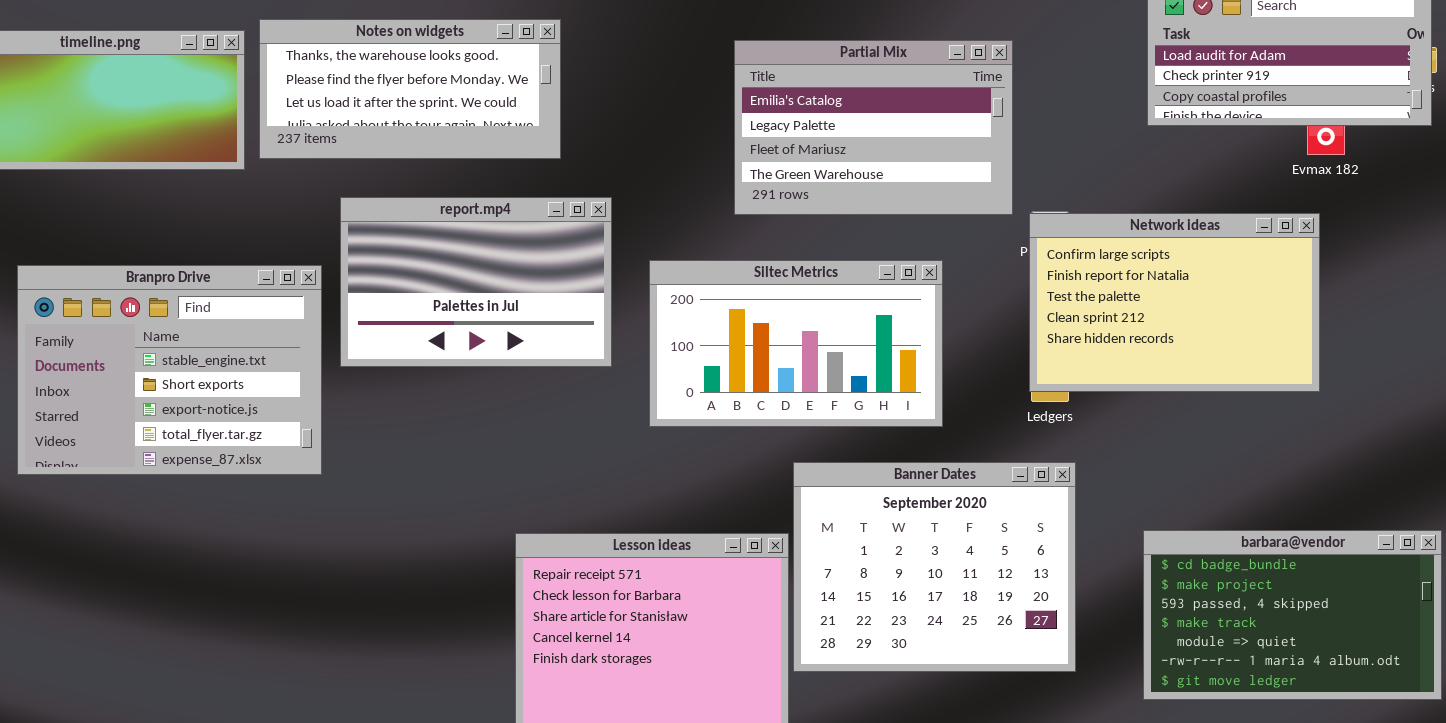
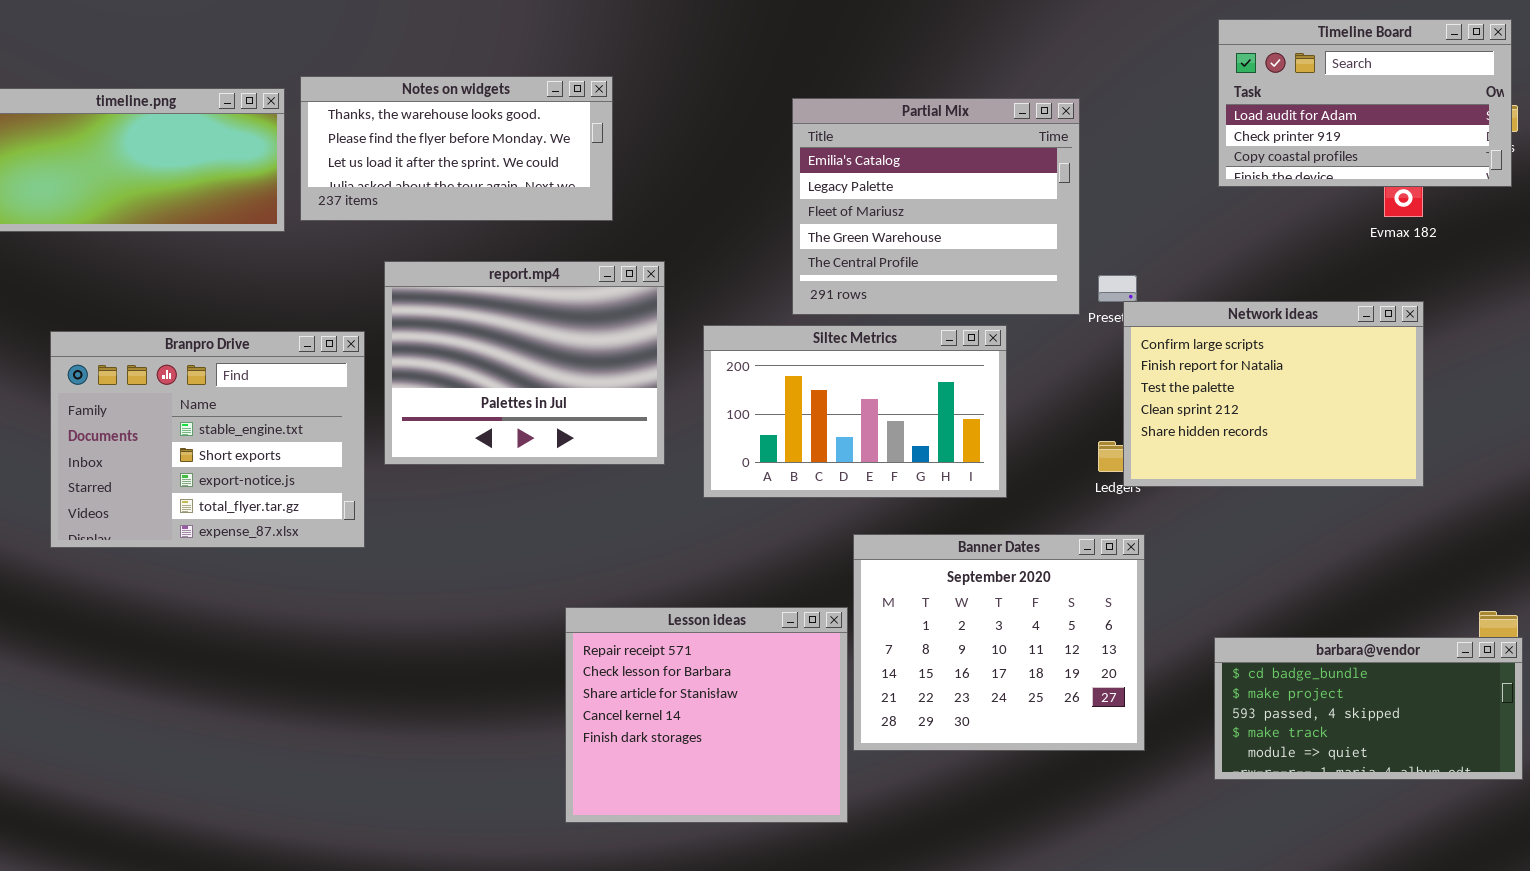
Partial Mix: [734,40,1013,215] -> [792,98,1080,315], resized
report.mp4: [340,197,612,367] -> [384,261,665,465], resized
Network ideas: [1029,213,1320,392] -> [1123,301,1424,487], moved
barbara@vendor: [1143,530,1442,700] -> [1214,637,1523,780], resized

